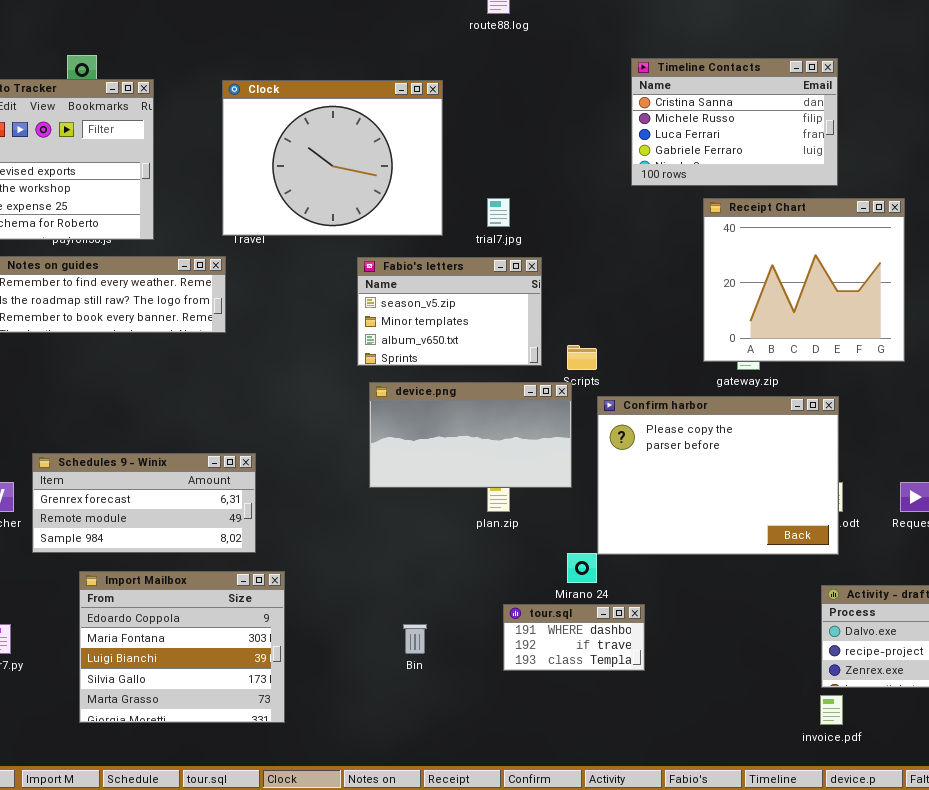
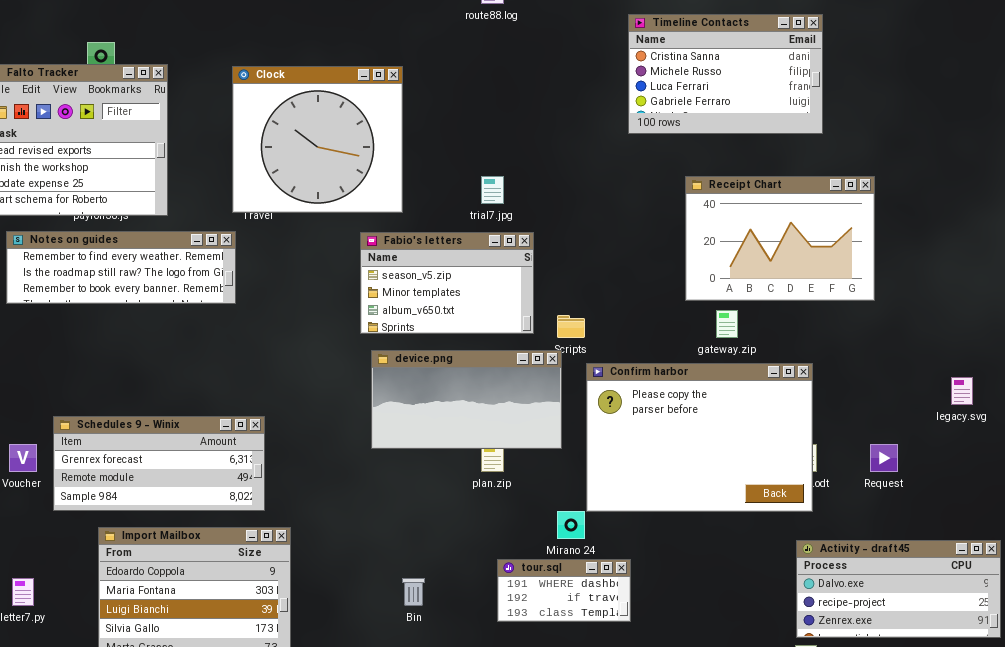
Timeline Contacts: [631,58,838,186] -> [628,14,823,134], moved
Clock: [222,80,443,236] -> [232,66,403,213], resized
Receipt Chart: [703,198,905,362] -> [685,176,875,301], resized

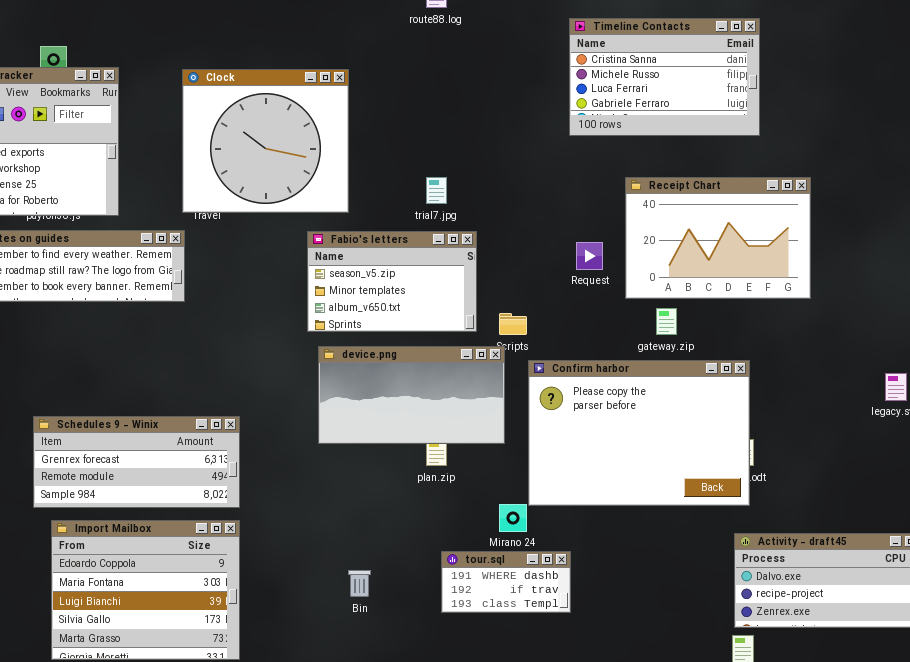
Schedules 9 - Winix: [53,416,265,511] -> [33,416,240,508], moved
Request: [870,444,898,472] -> [576,242,603,270], moved

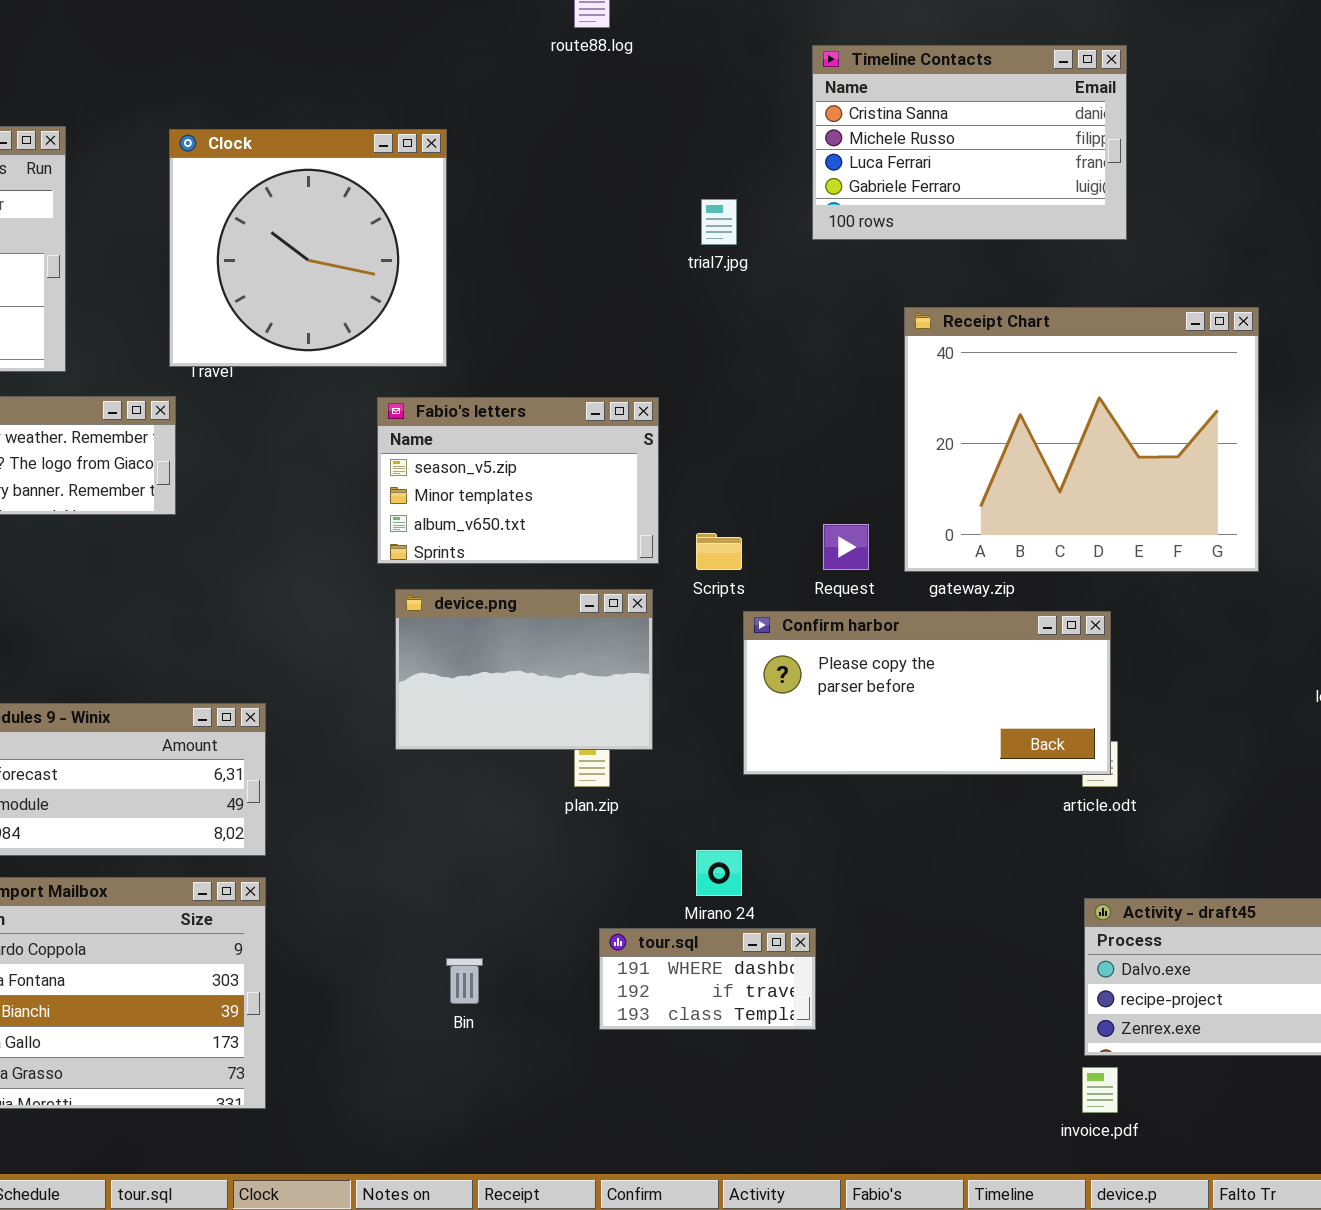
trial7.jpg: [426,177,447,204] -> [701,199,737,245], moved
Receipt Chart: [625,177,811,299] -> [904,307,1259,572], resized
Request: [576,242,603,270] -> [823,524,869,570], moved
device.png: [318,346,505,444] -> [395,589,653,750], resized
Confirm harbor: [528,360,750,506] -> [743,611,1111,775], resized

